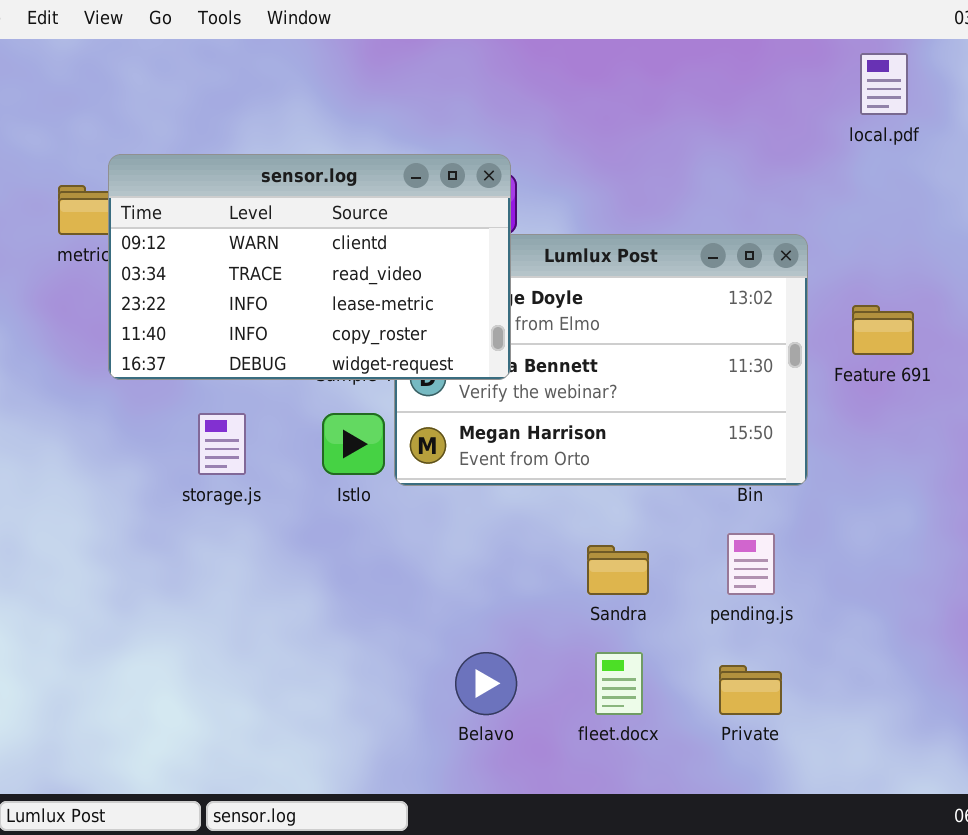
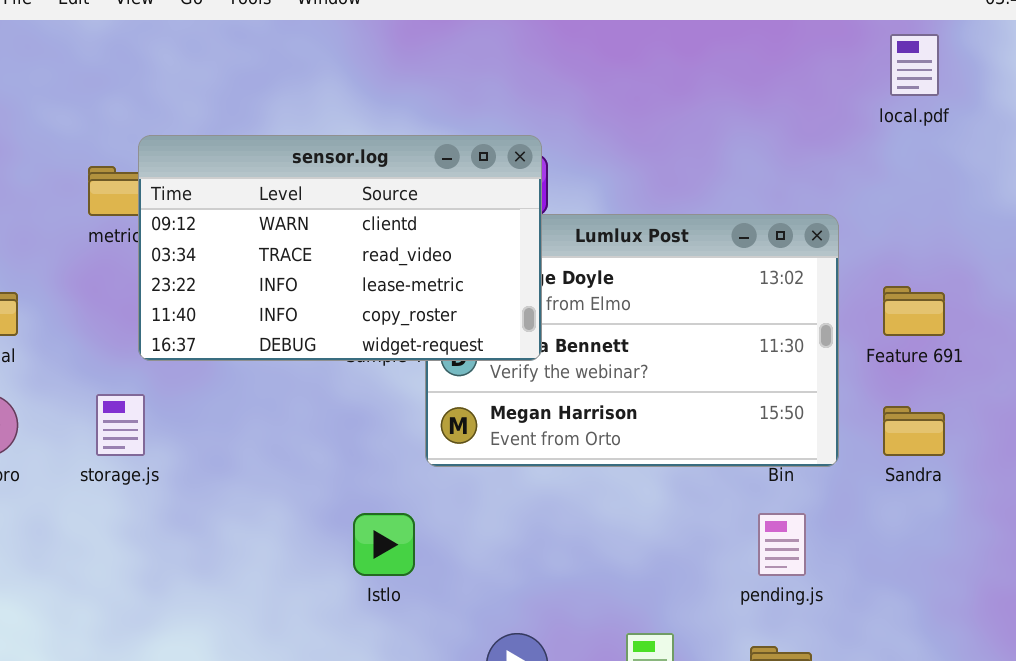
storage.js: [198,413,246,475] -> [96,394,145,456], moved
Istlo: [322,413,385,475] -> [353,513,415,576], moved
Sandra: [587,545,649,595] -> [883,406,945,456], moved

